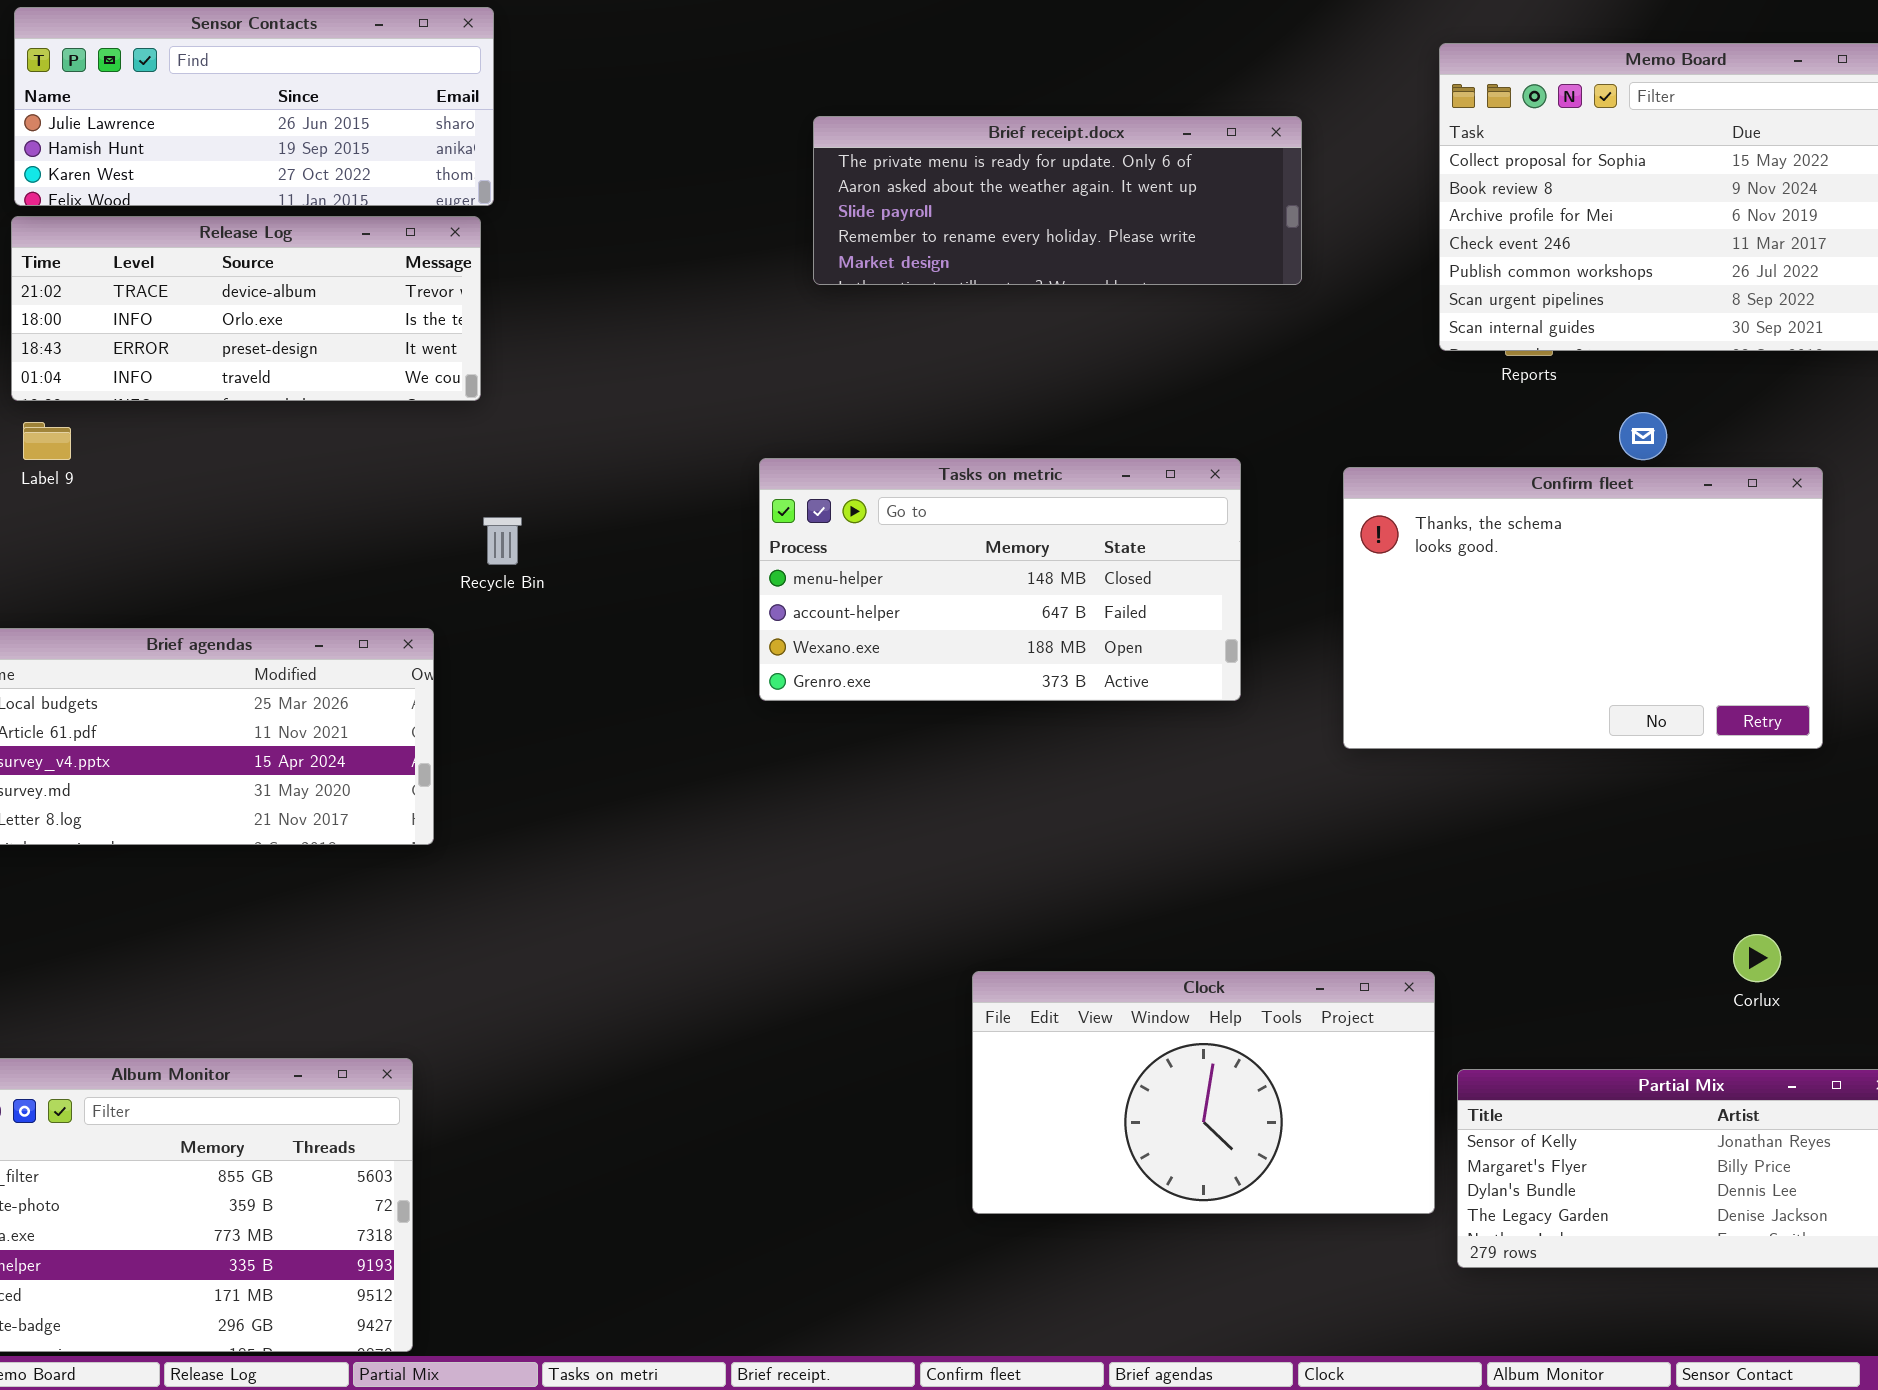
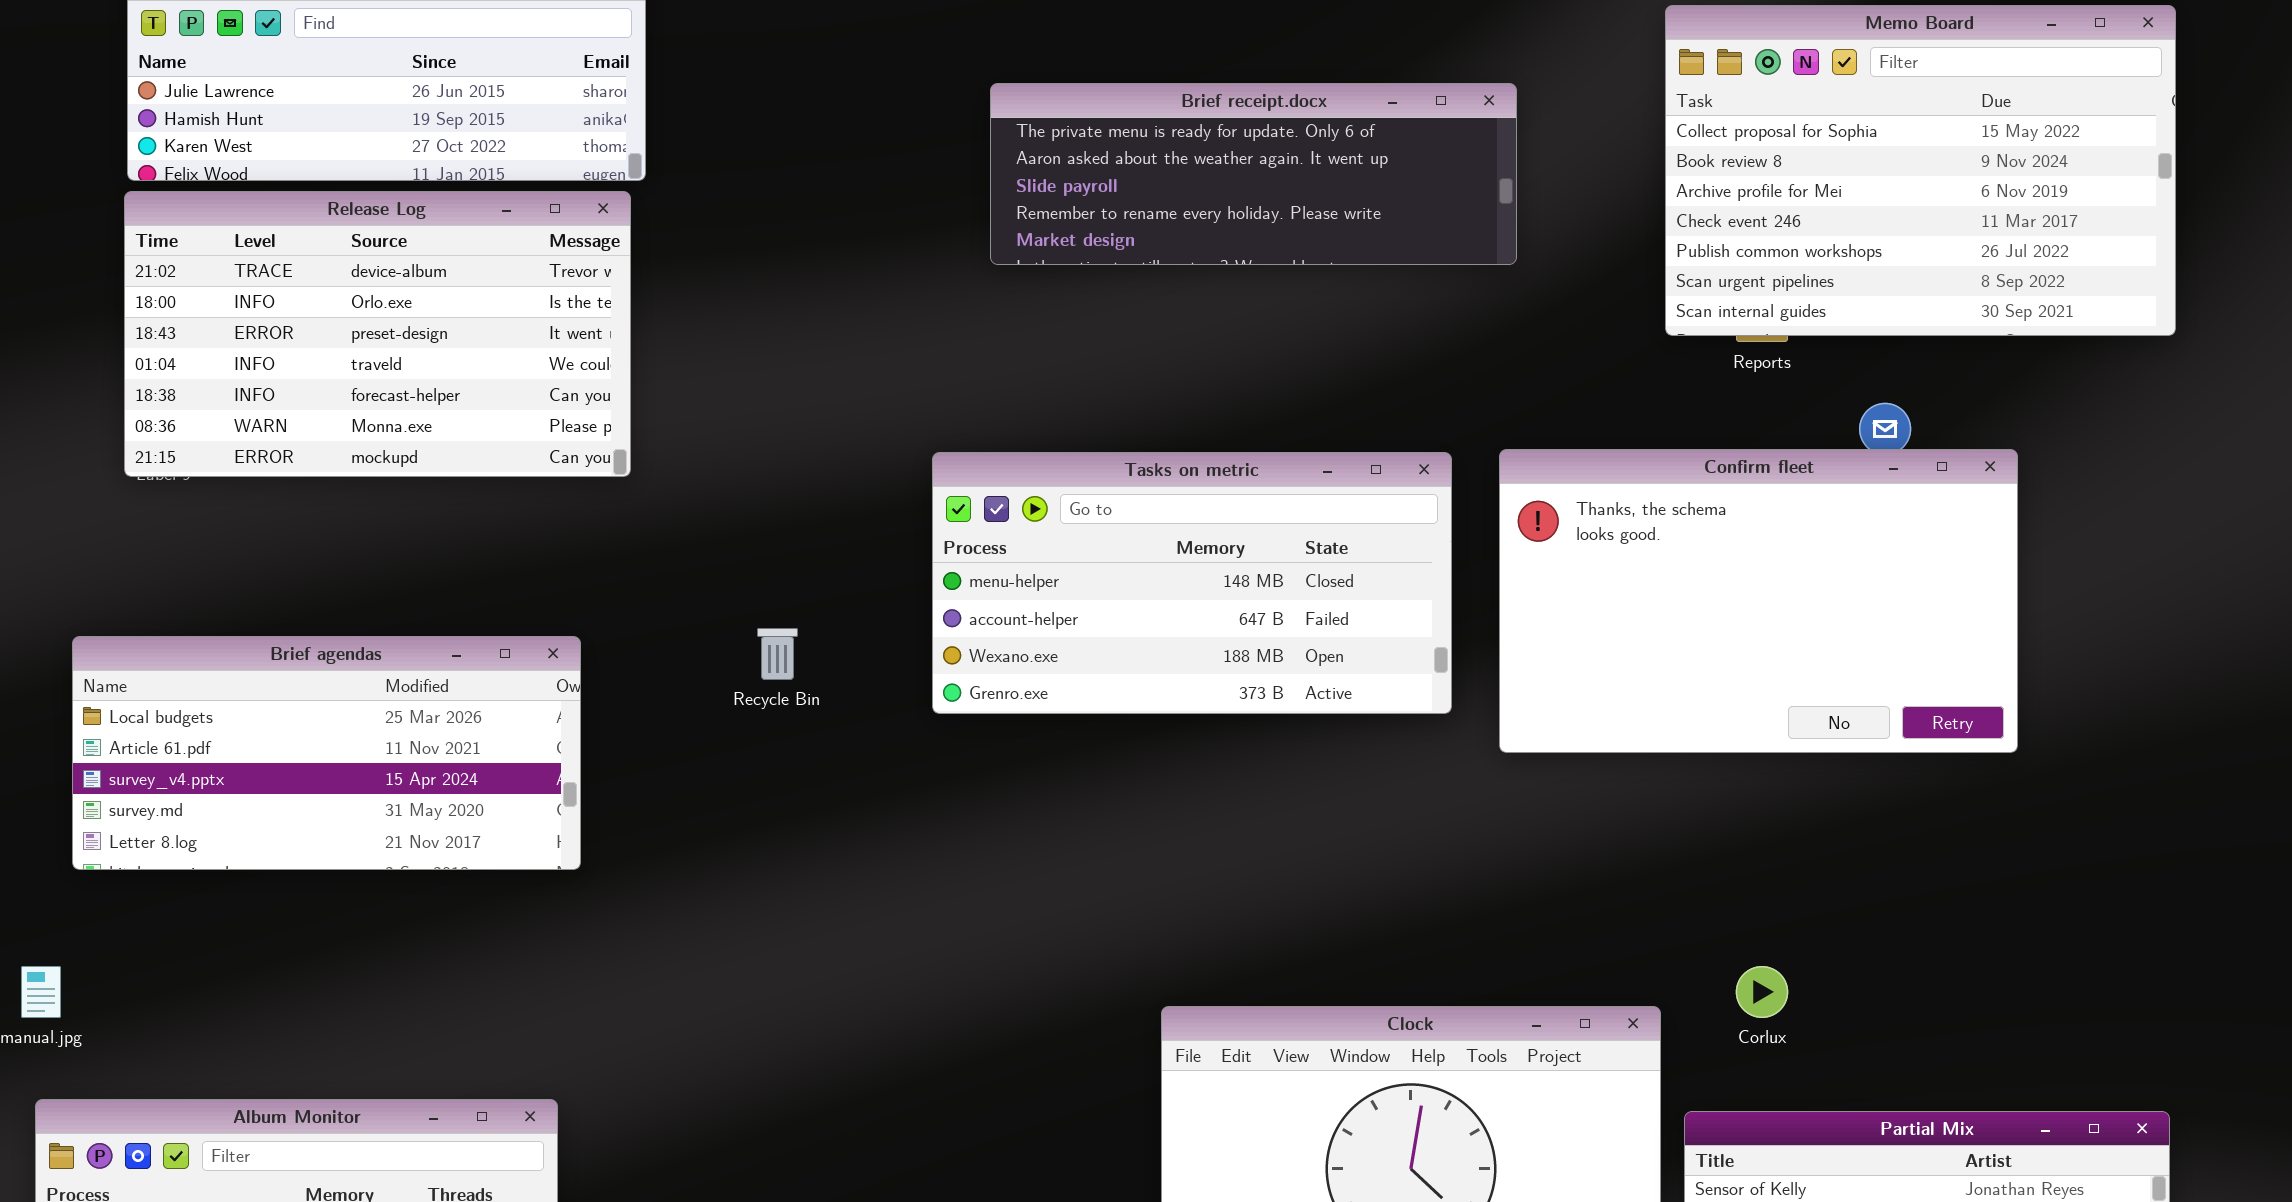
Release Log: [11,216,481,401] -> [124,191,631,477], resized
Confirm fleet: [1343,467,1823,749] -> [1499,449,2018,753], moved
Recycle Bin: [483,517,522,565] -> [757,628,798,680], moved
Corlux: [1733,934,1781,982] -> [1736,966,1788,1018], moved

